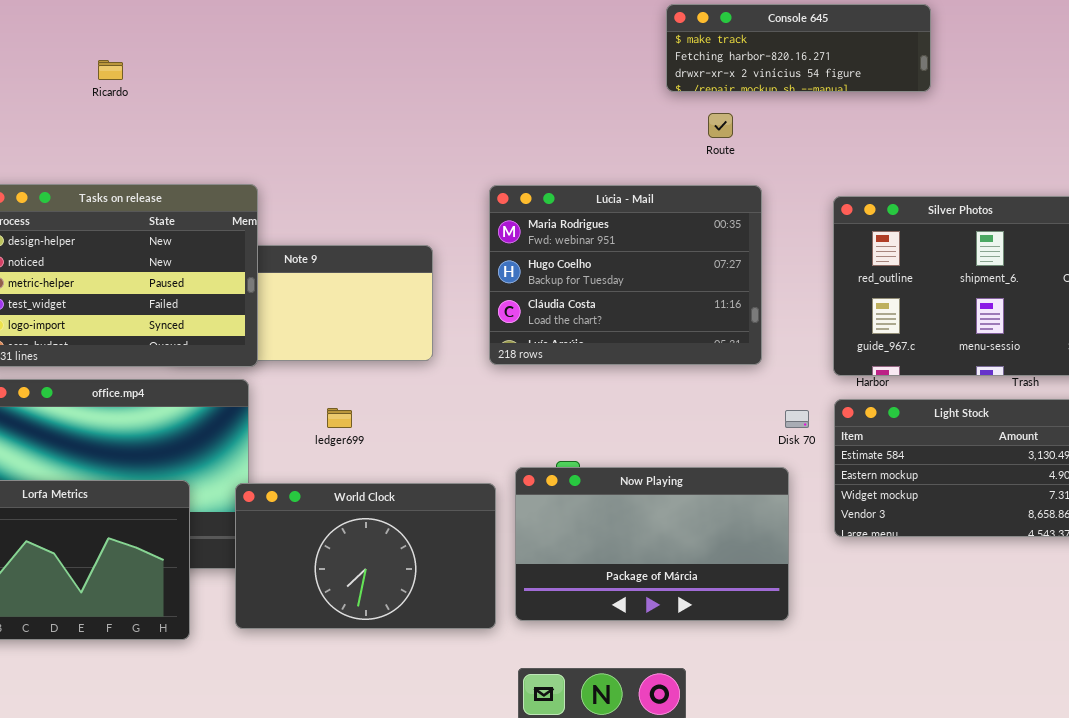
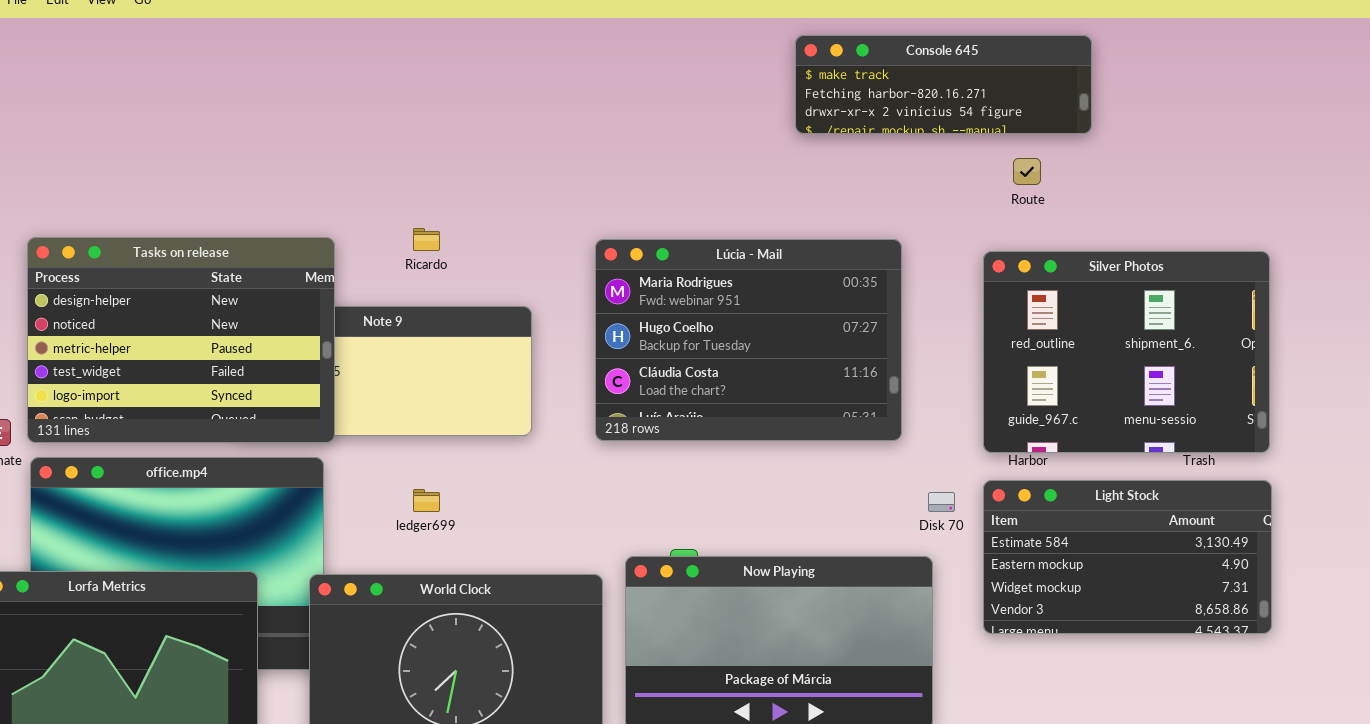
Ricardo: [98,60,123,80] -> [413,228,440,251], moved
Route: [708,113,733,138] -> [1013,158,1041,185], moved

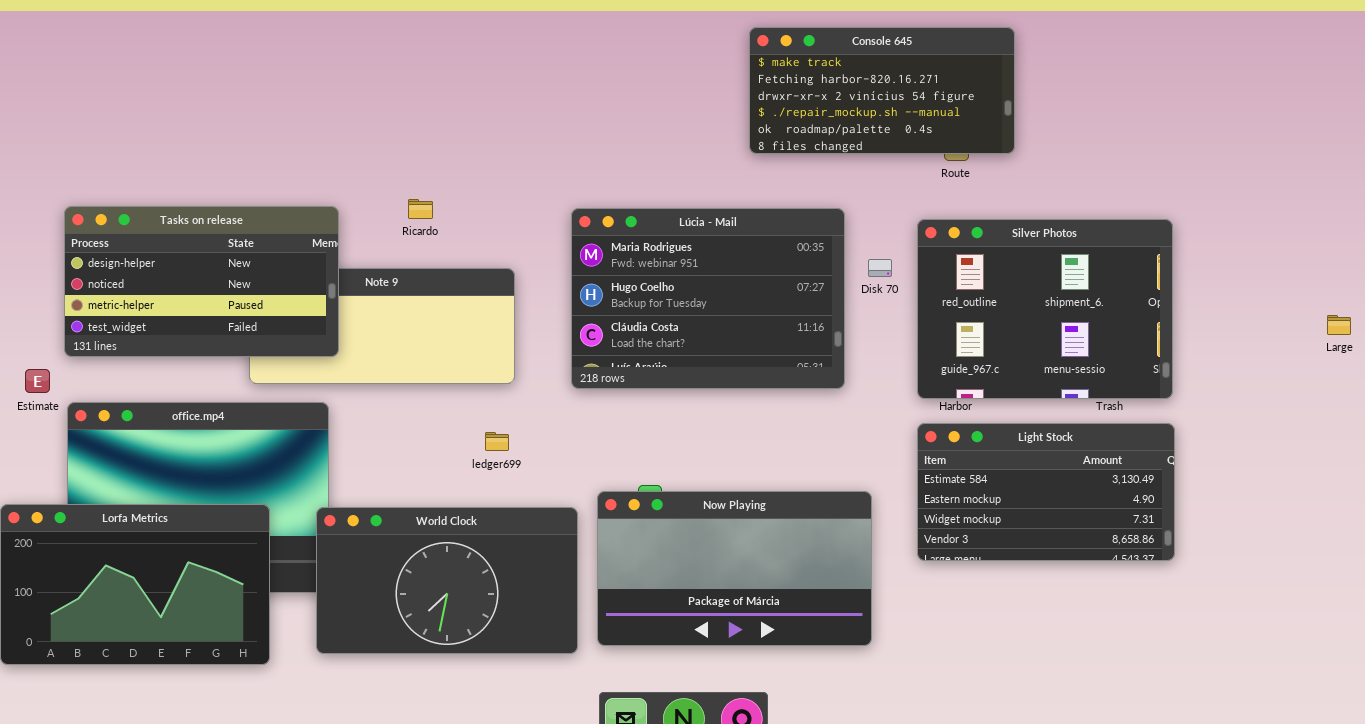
Console 645: [795,35,1092,134] -> [749,27,1015,154], resized
Tasks on release: [27,237,335,443] -> [64,206,339,357], resized
ledger699: [413,489,440,512] -> [485,432,509,451], moved
Disk 70: [928,492,955,512] -> [868,259,892,277], moved

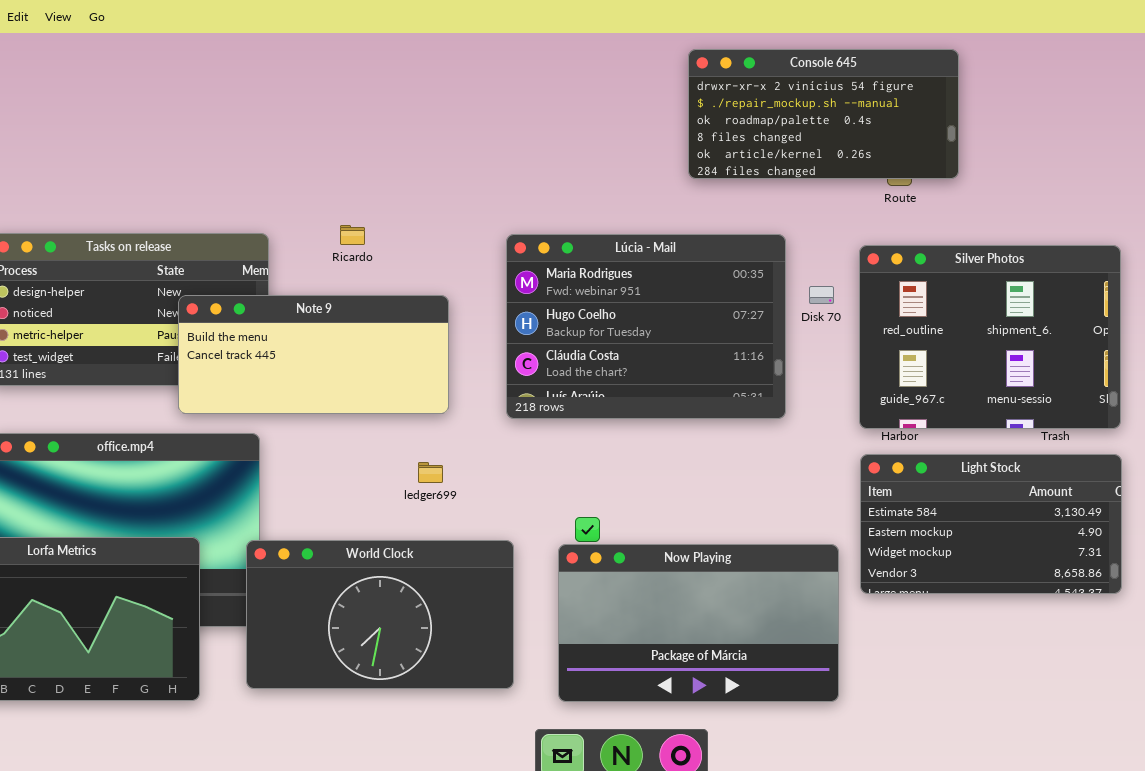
Console 645: [749,27,1015,154] -> [688,49,959,179], scrolled down 2 rows
Note 9: [249,268,515,384] -> [178,295,449,414], raised
Now Playing: [597,491,872,646] -> [558,544,839,702], moved

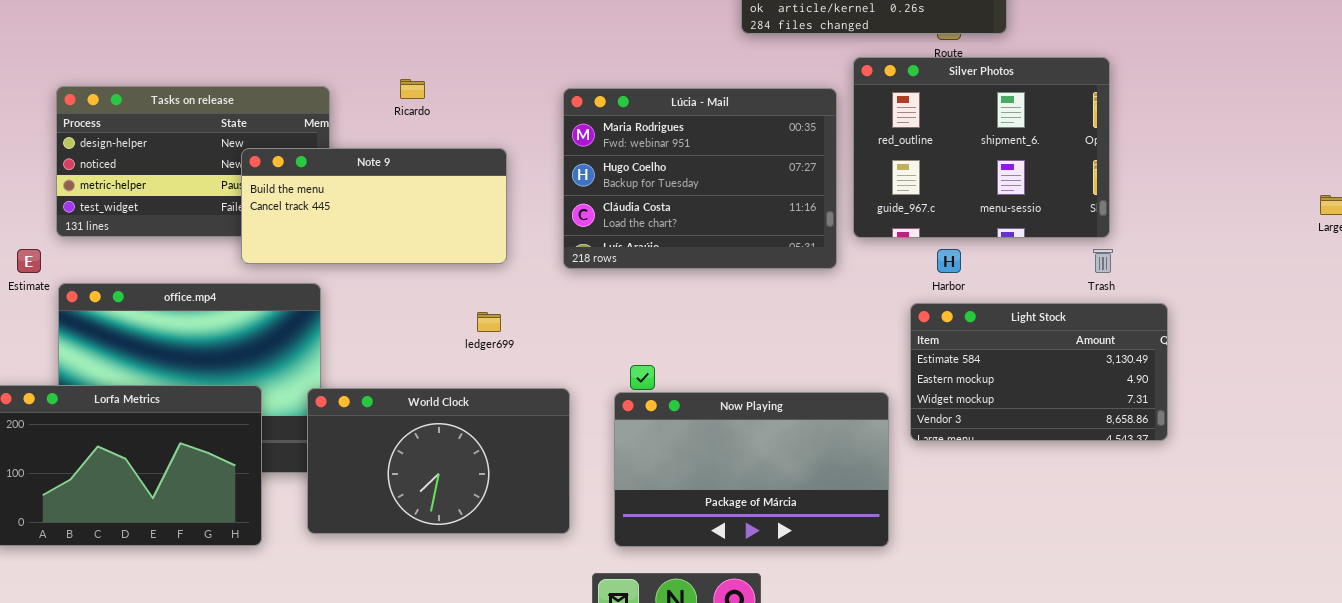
Silver Photos: [859,245,1121,429] -> [853,57,1110,238], moved

